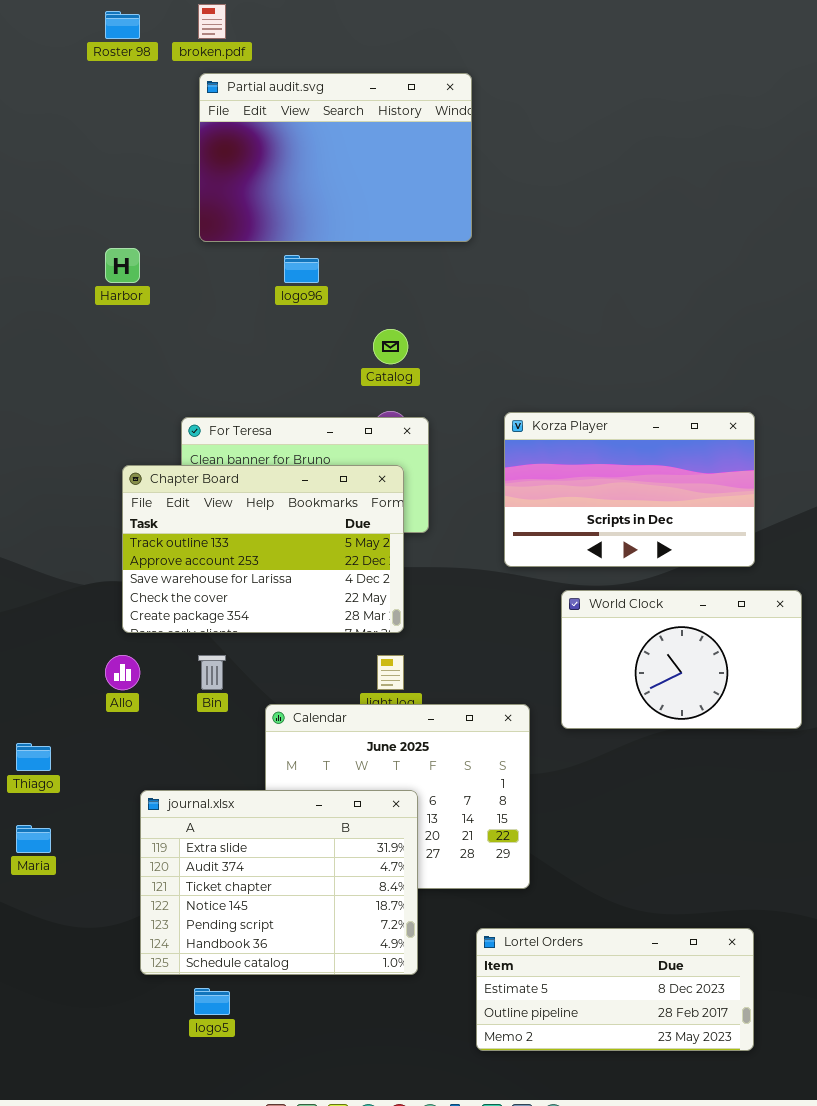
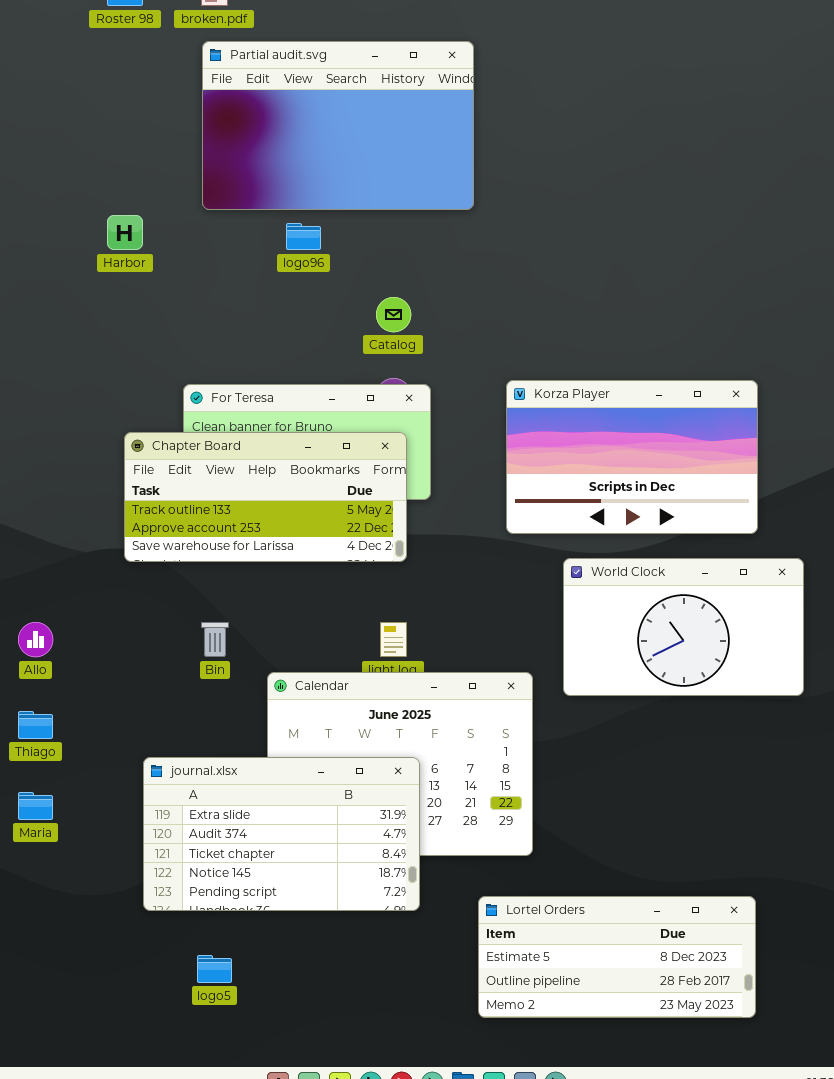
Chapter Board: [122,465,404,633] -> [124,432,407,562], resized
Allo: [105,655,140,690] -> [18,622,53,657], moved
journal.xlsx: [140,790,418,975] -> [143,757,420,911], resized

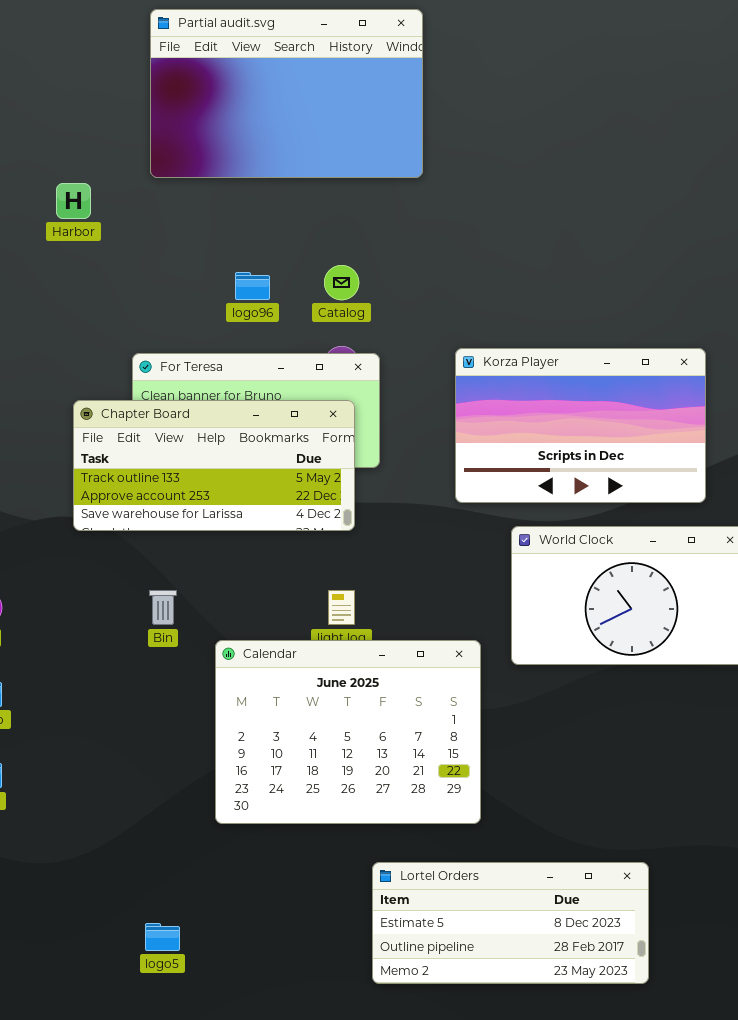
logo96: [286,223,321,250] -> [235,272,270,300], moved
journal.xlsx: [143,757,420,911] -> none, closed
Lortel Orders: [478,896,756,1018] -> [372,862,649,984], moved

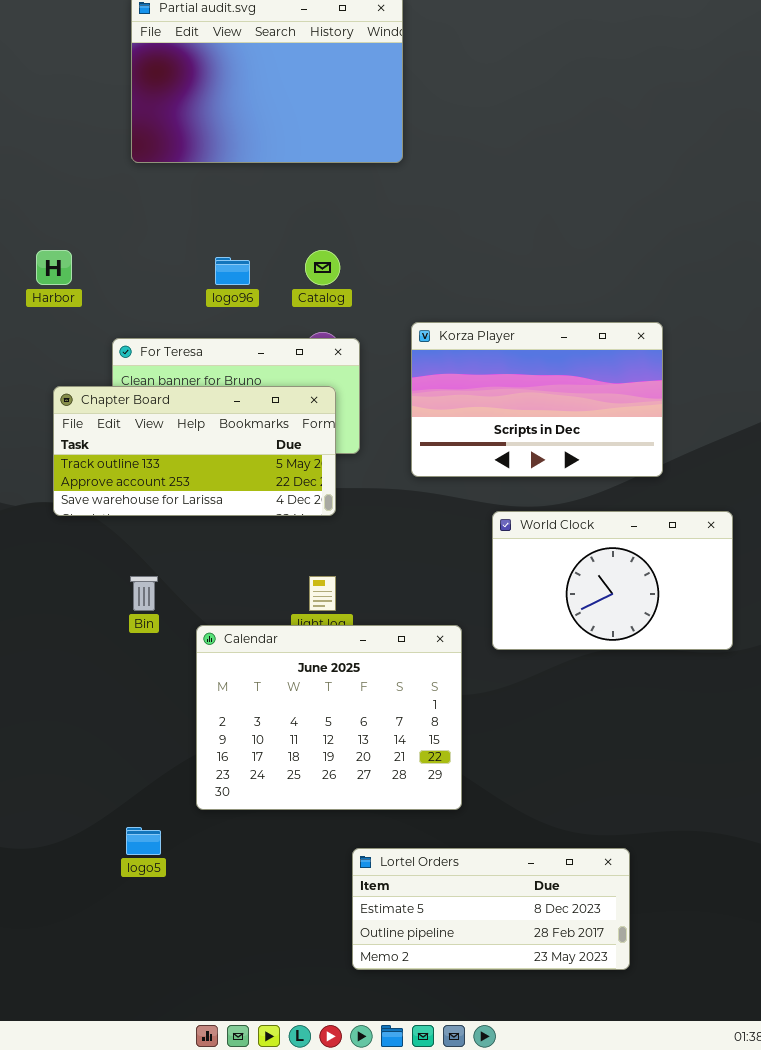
Harbor: [56,183,91,219] -> [36,250,72,285], moved
Korza Player: [455,348,706,503] -> [411,322,663,477], moved
logo5: [145,923,180,951] -> [126,827,161,855], moved

